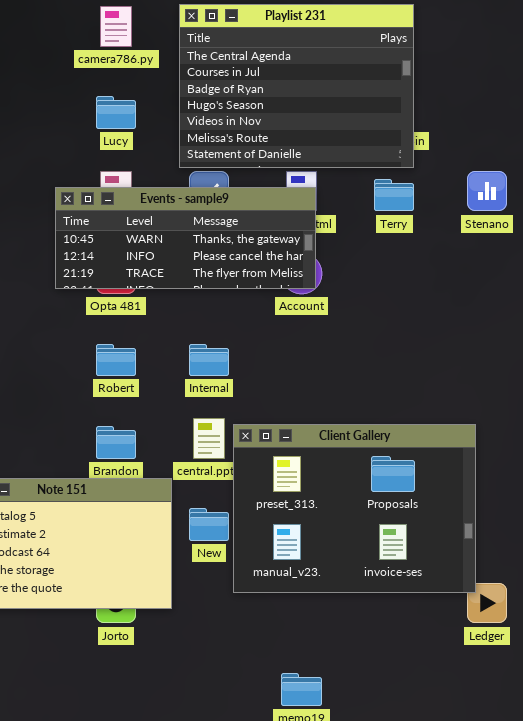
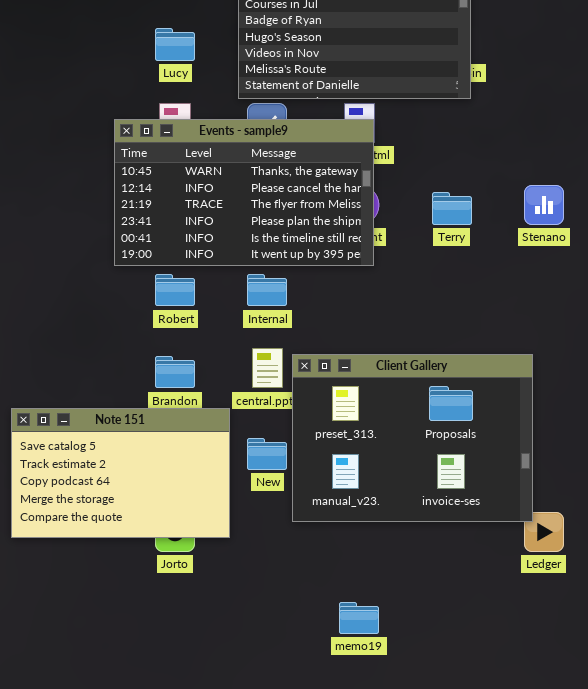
Stenano: [467,171,507,211] -> [524,185,564,225], moved
Terry: [374,179,414,211] -> [432,192,472,225], moved
Events - sample9: [55,187,316,289] -> [114,119,374,266], resized

